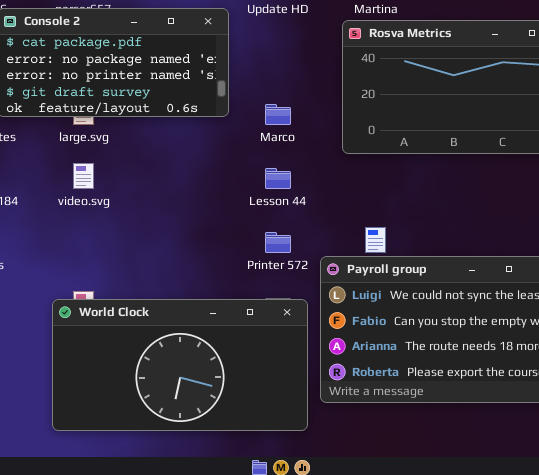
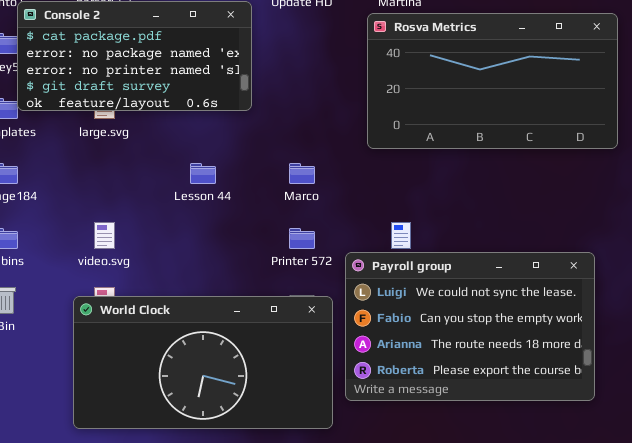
Marco: [265,104,291,125] -> [289,163,315,184], moved
video.svg: [73,163,94,189] -> [94,222,115,249], moved
Lesson 44: [265,168,291,189] -> [190,163,216,184], moved

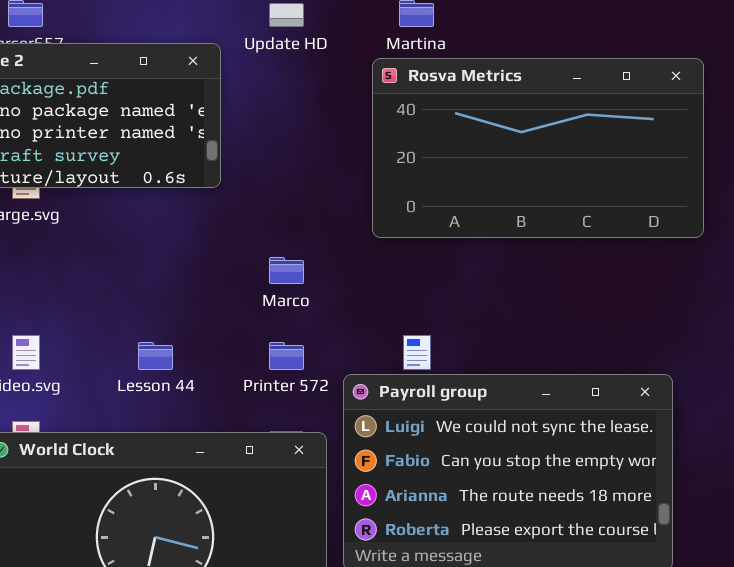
Lesson 44: [190,163,216,184] -> [138,342,173,370], moved

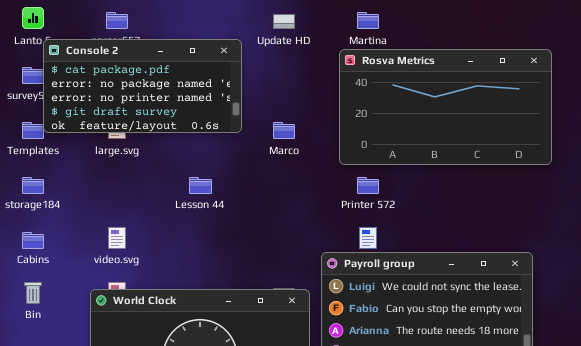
Marco: [269,257,304,284] -> [273,122,295,139], moved
Lesson 44: [138,342,173,370] -> [189,177,212,194], moved
Printer 572: [269,342,304,370] -> [357,177,379,194], moved

